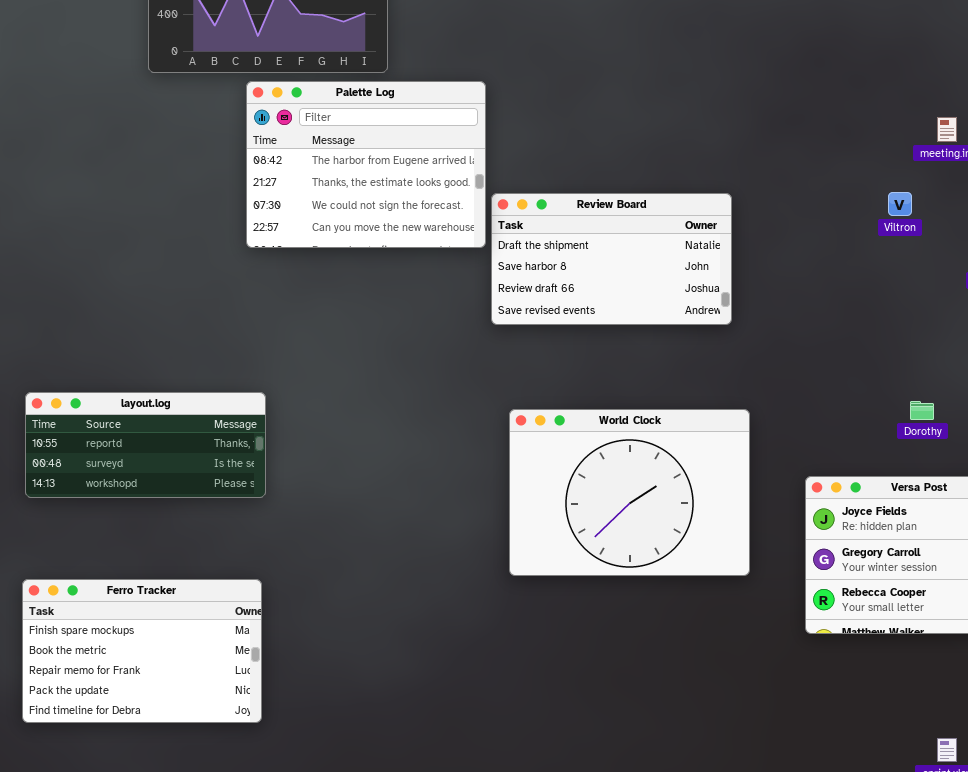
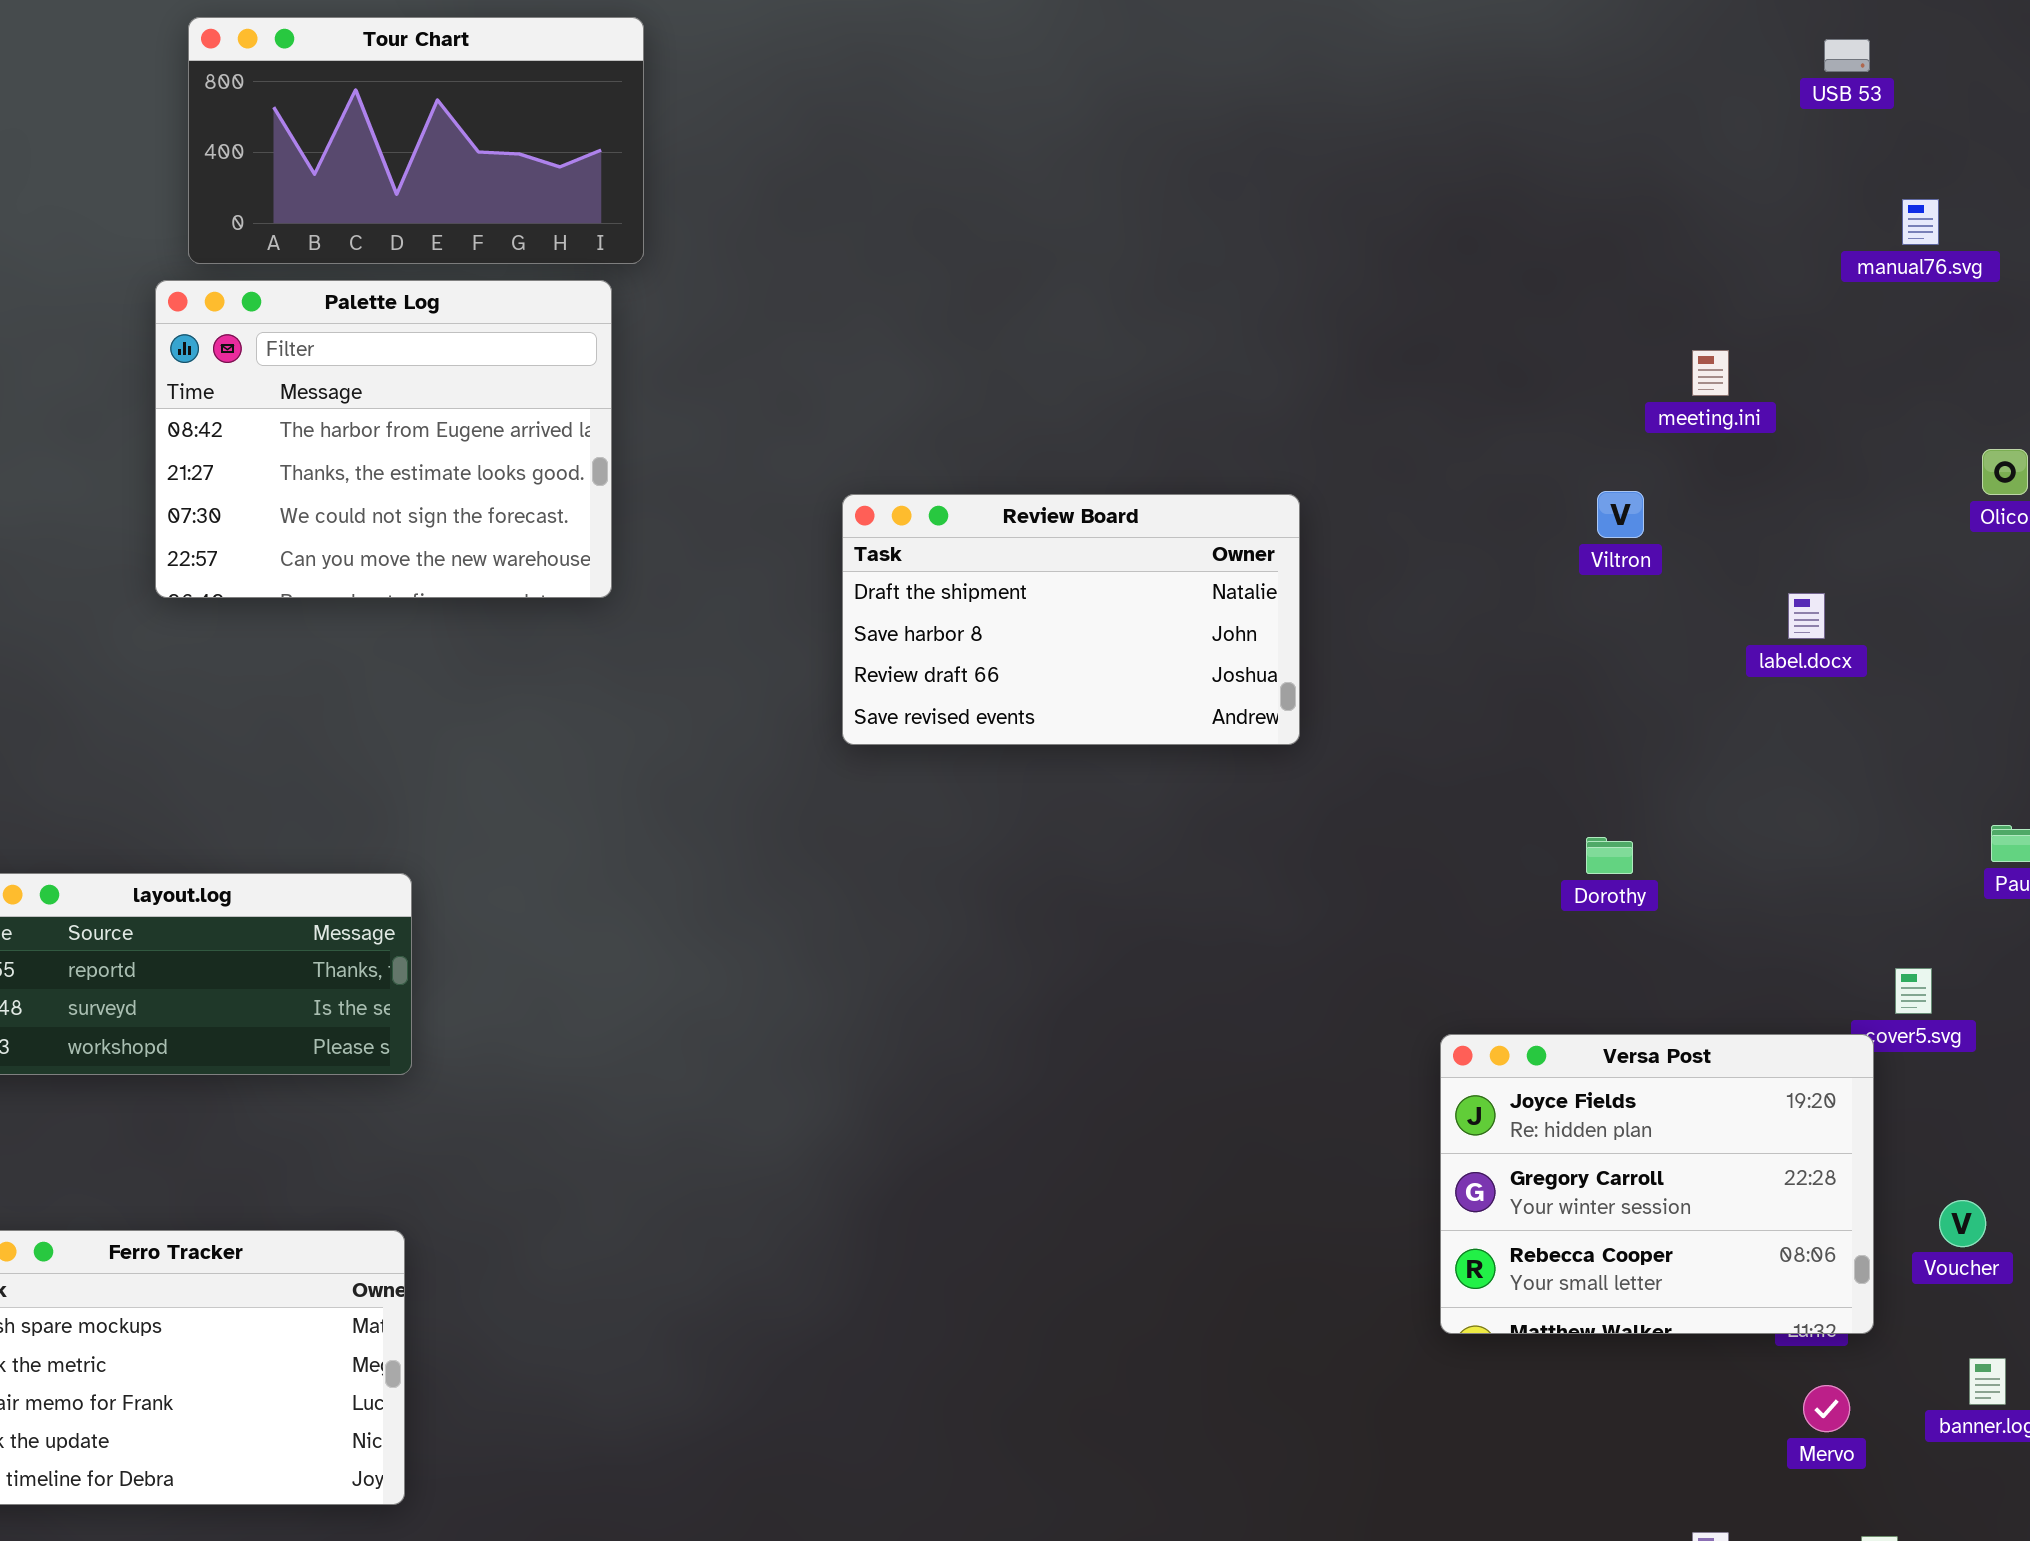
Palette Log: [246,81,486,248] -> [155,280,612,598], moved
Dorothy: [910,401,934,420] -> [1586,837,1633,874], moved
World Clock: [509,409,750,576] -> none, closed

